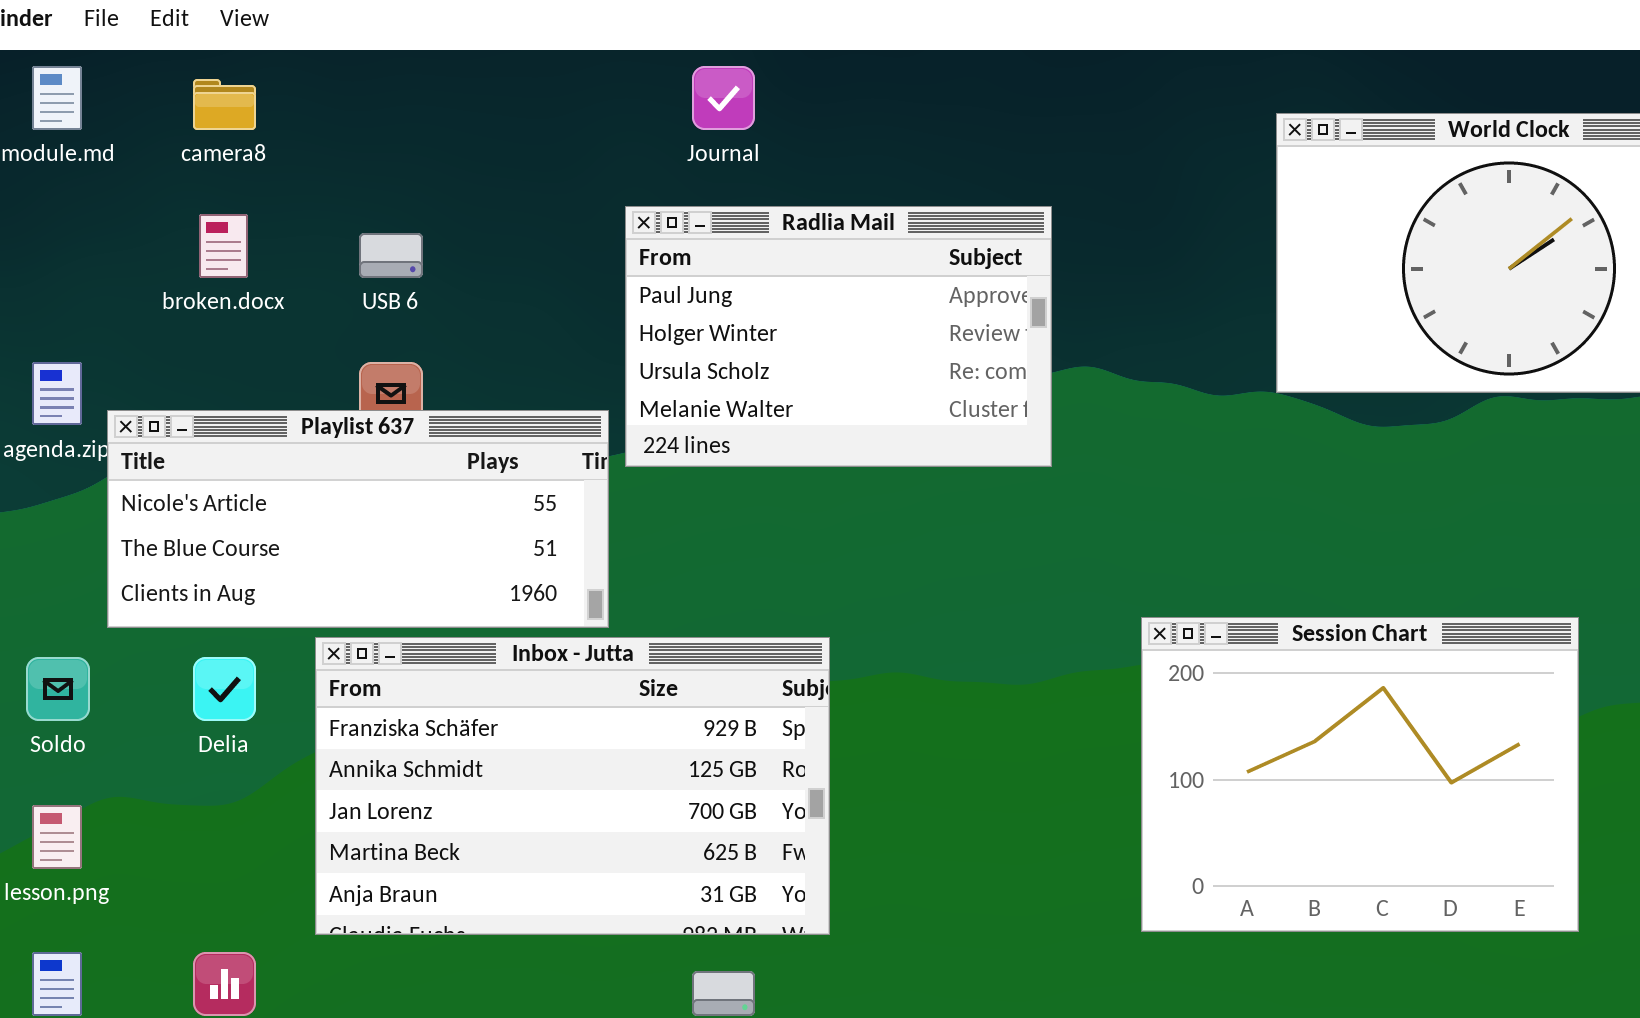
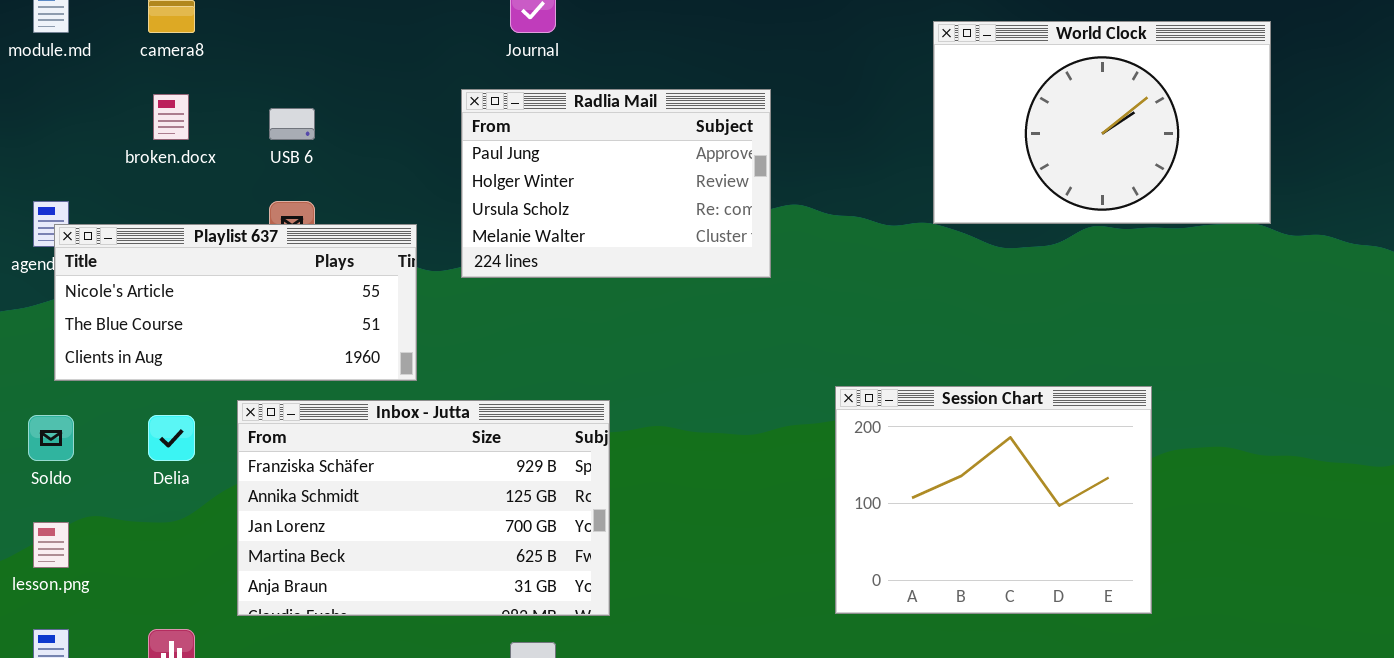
Playlist 637: [107,410,609,628] -> [54,224,417,381], moved

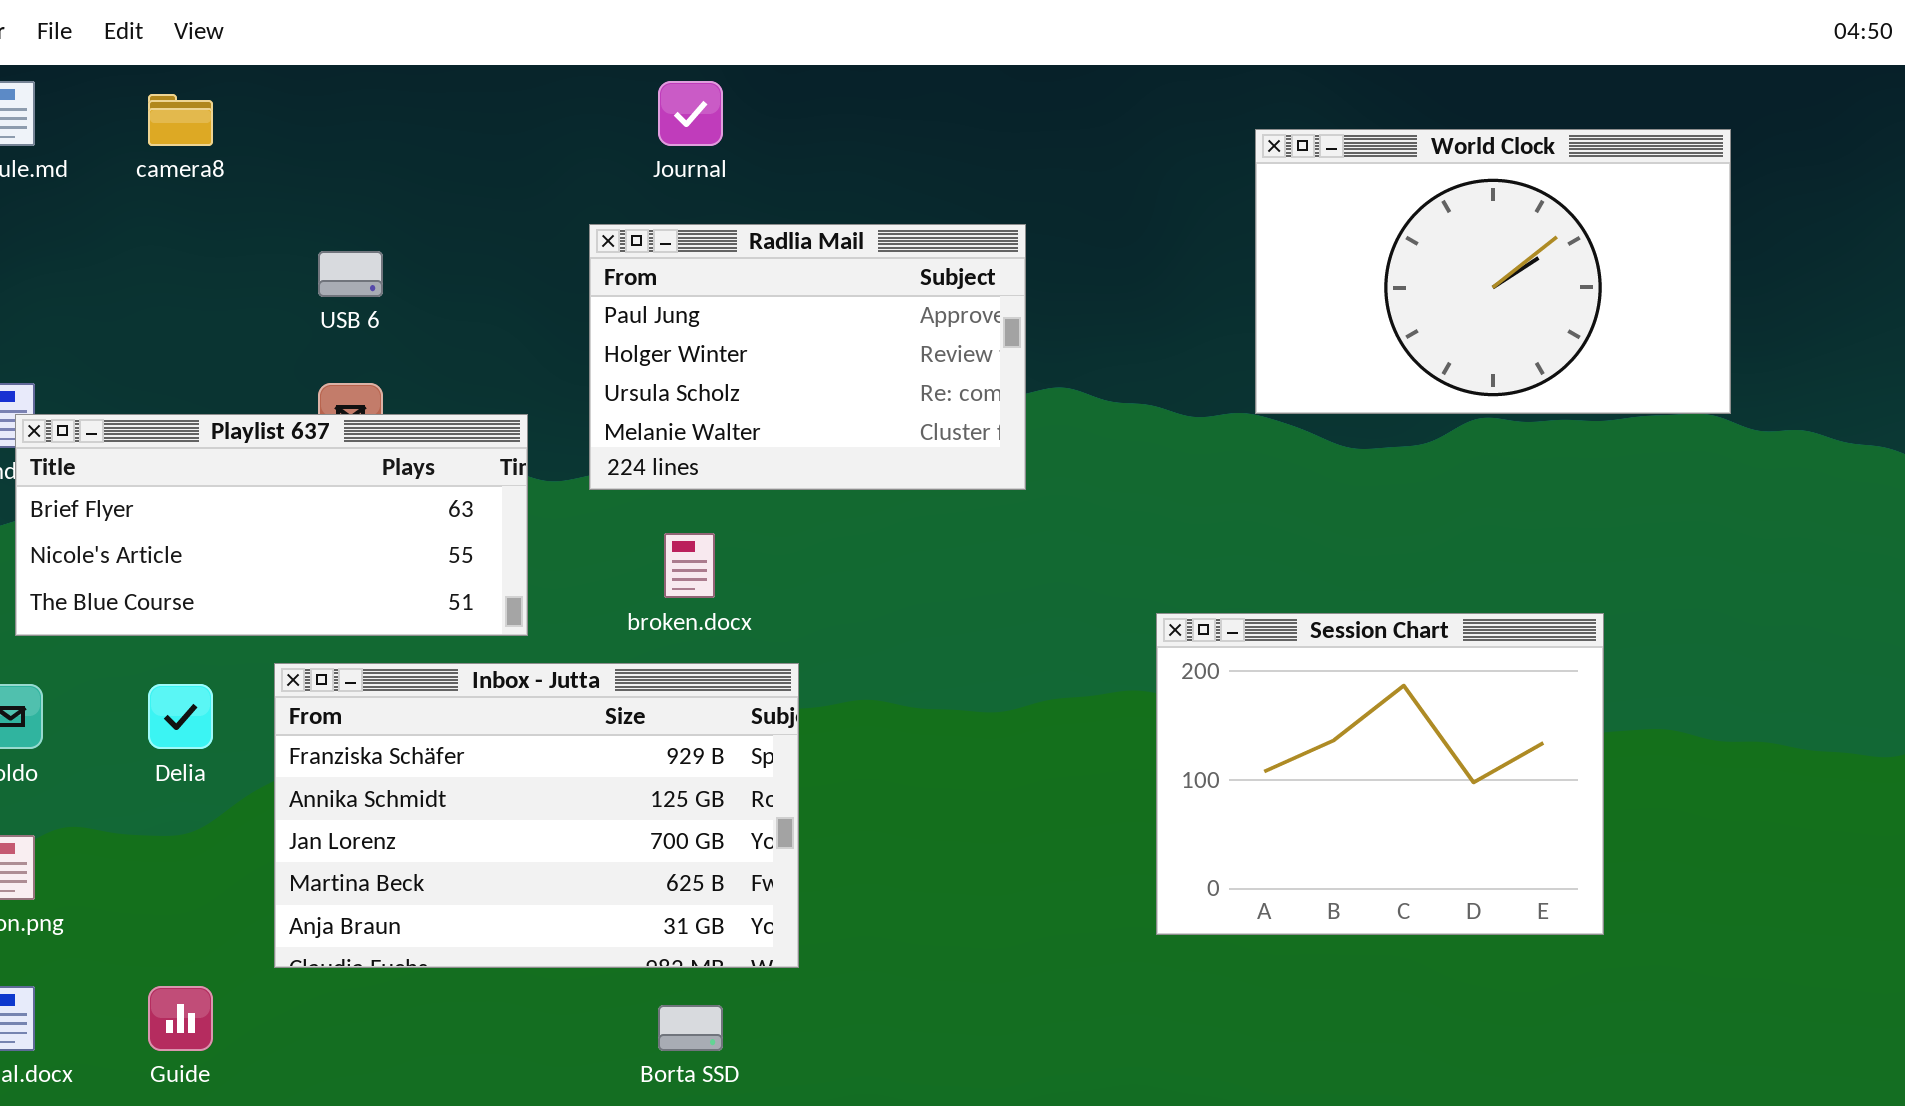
broken.docx: [153,94,189,140] -> [664,533,715,598], moved
Playlist 637: [54,224,417,381] -> [15,414,528,636], scrolled up 1 row
Session Chart: [835,386,1152,614] -> [1156,613,1604,935], moved

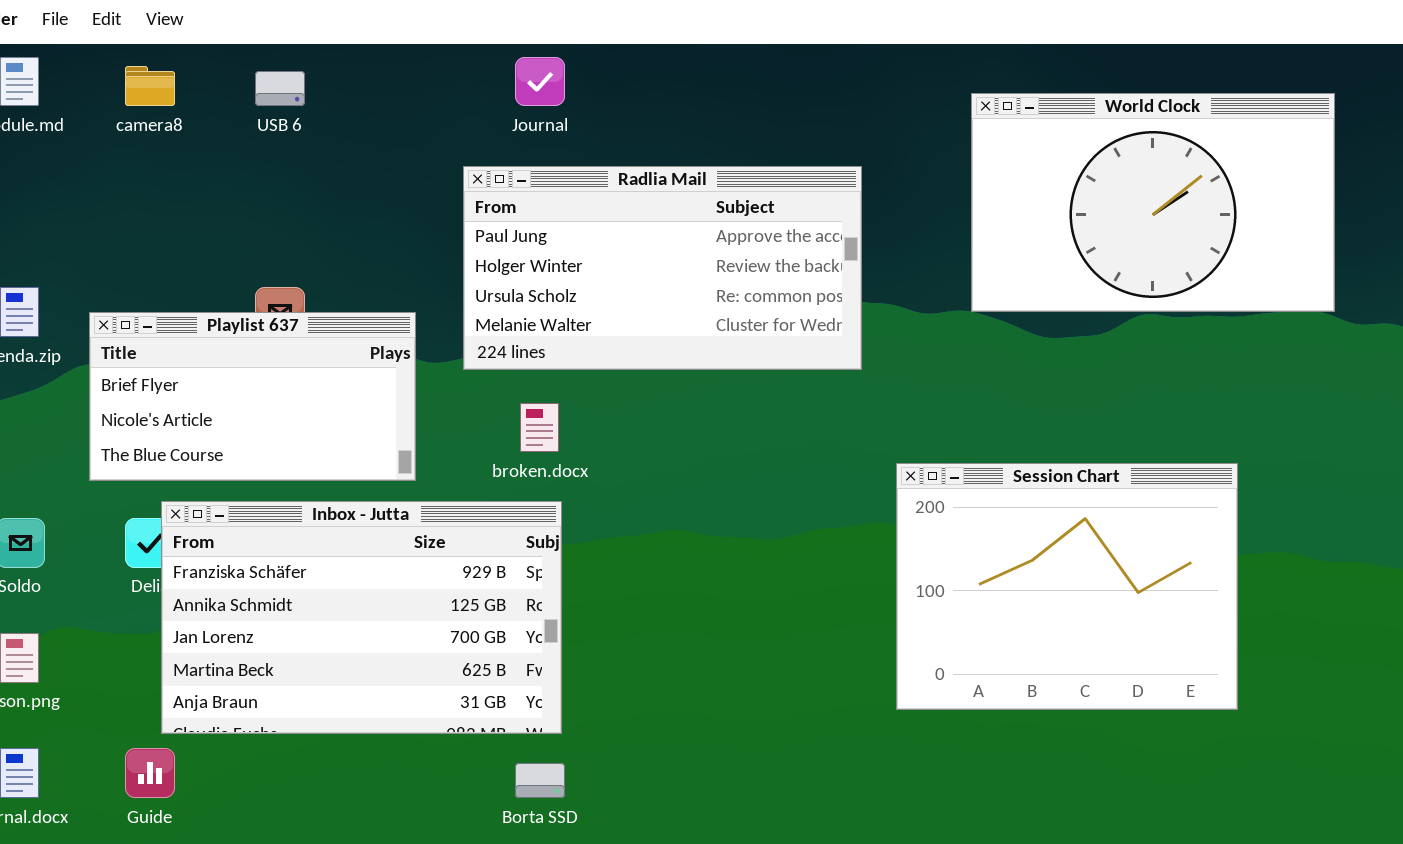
Radlia Mail: [589,224,1026,490] -> [463,166,862,370], resized
USB 6: [318,251,383,297] -> [255,71,305,106], moved
Playlist 637: [15,414,528,636] -> [89,312,416,481], resized
Inbox - Jutta: [274,663,799,968] -> [161,501,562,734], moved

